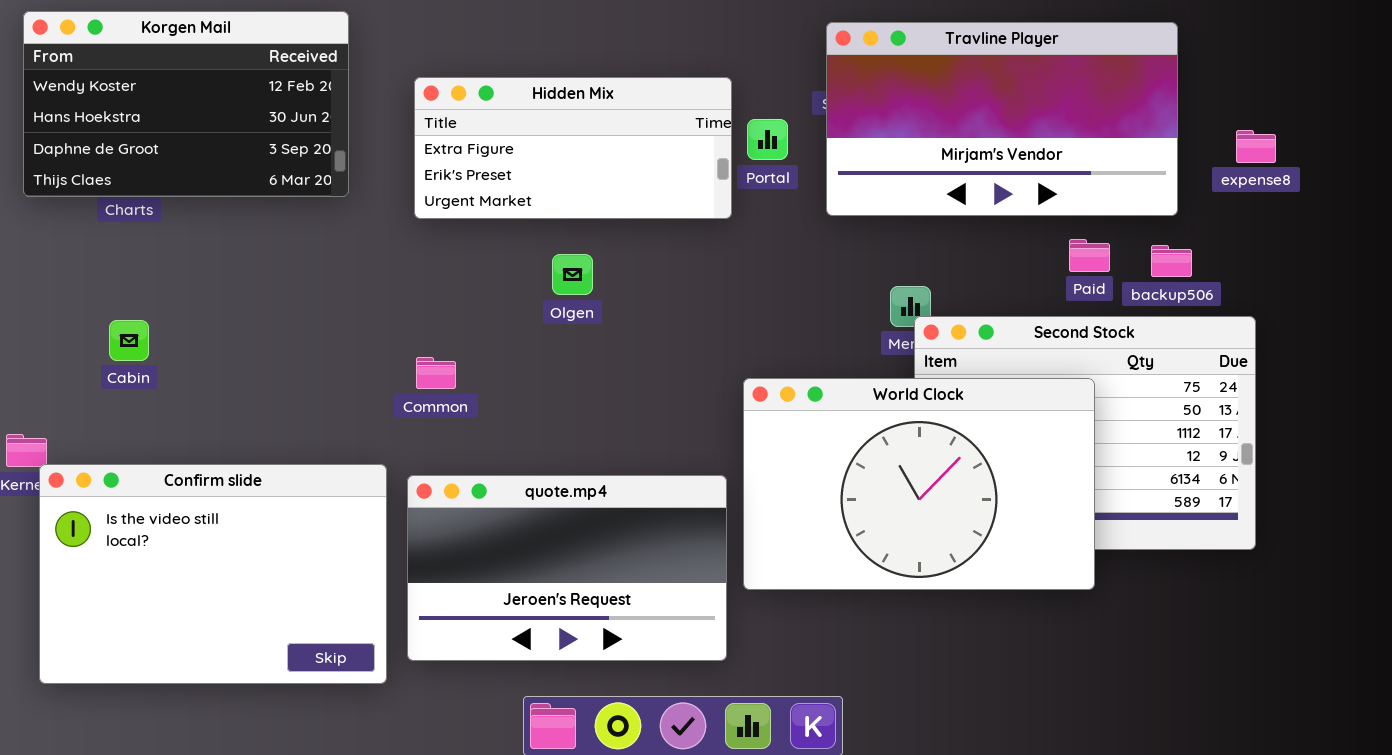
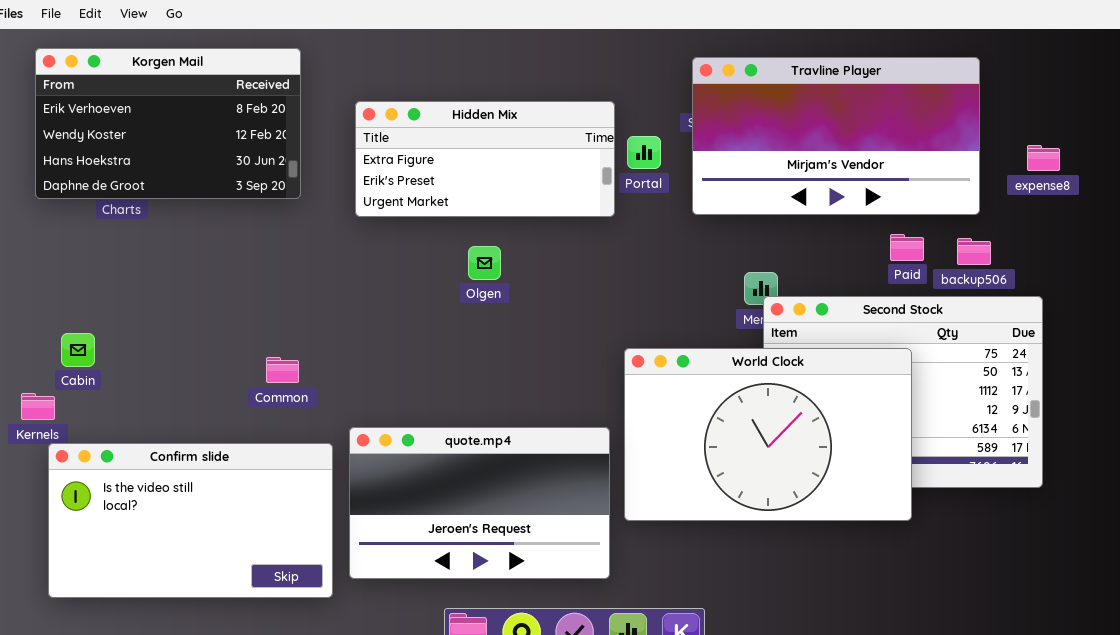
Korgen Mail: [23,11,349,197] -> [35,48,301,199], scrolled up 1 row
Cabin: [109,320,149,361] -> [61,333,95,367], moved
Common: [416,357,456,389] -> [266,357,299,383], moved
Confirm slide: [39,464,387,684] -> [48,443,333,598], resized

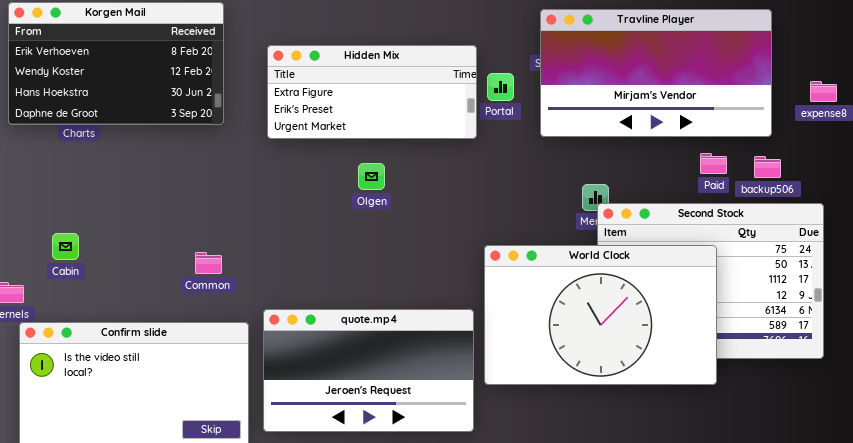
Cabin: [61,333,95,367] -> [52,233,79,260], moved

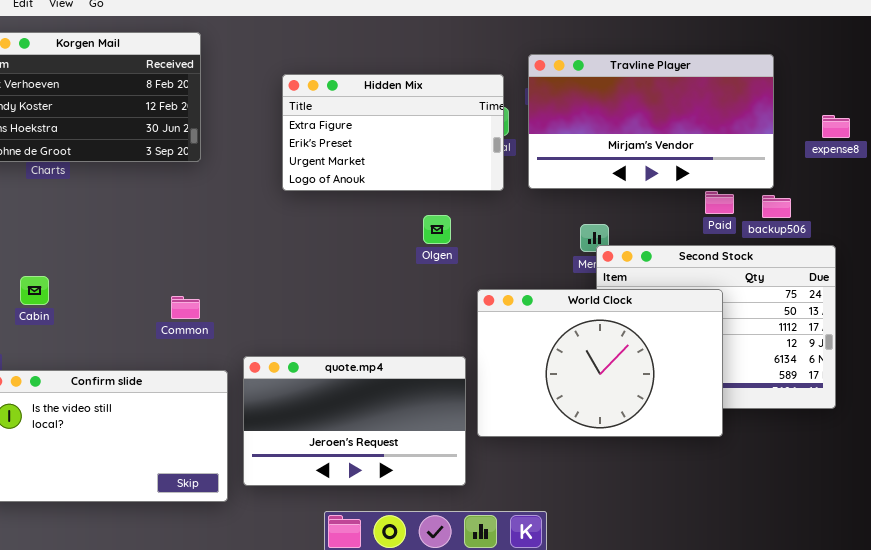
Travline Player: [540,9,772,137] -> [528,54,774,189], moved
Hidden Mix: [267,45,477,139] -> [282,74,504,191], moved, resized
Olgen: [358,163,385,190] -> [423,215,451,244], moved

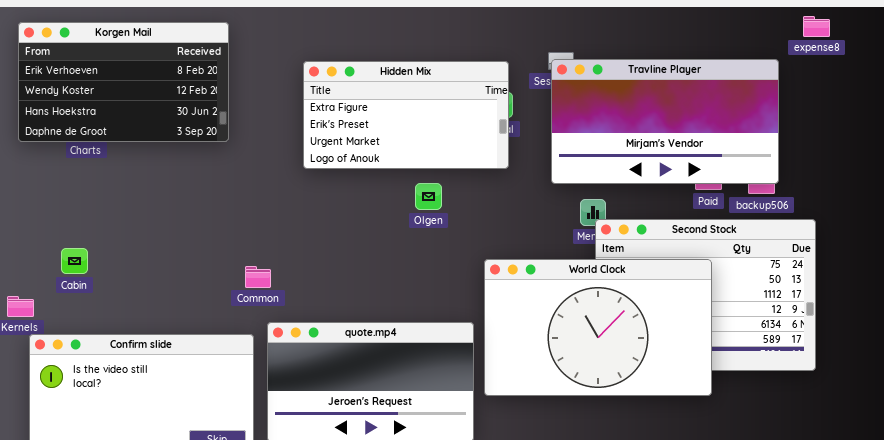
Travline Player: [528,54,774,189] -> [551,59,779,184], moved
expense8: [822,115,850,138] -> [803,16,830,37], moved
Olgen: [423,215,451,244] -> [415,183,442,210], moved
Common: [171,296,200,319] -> [245,266,271,288], moved

